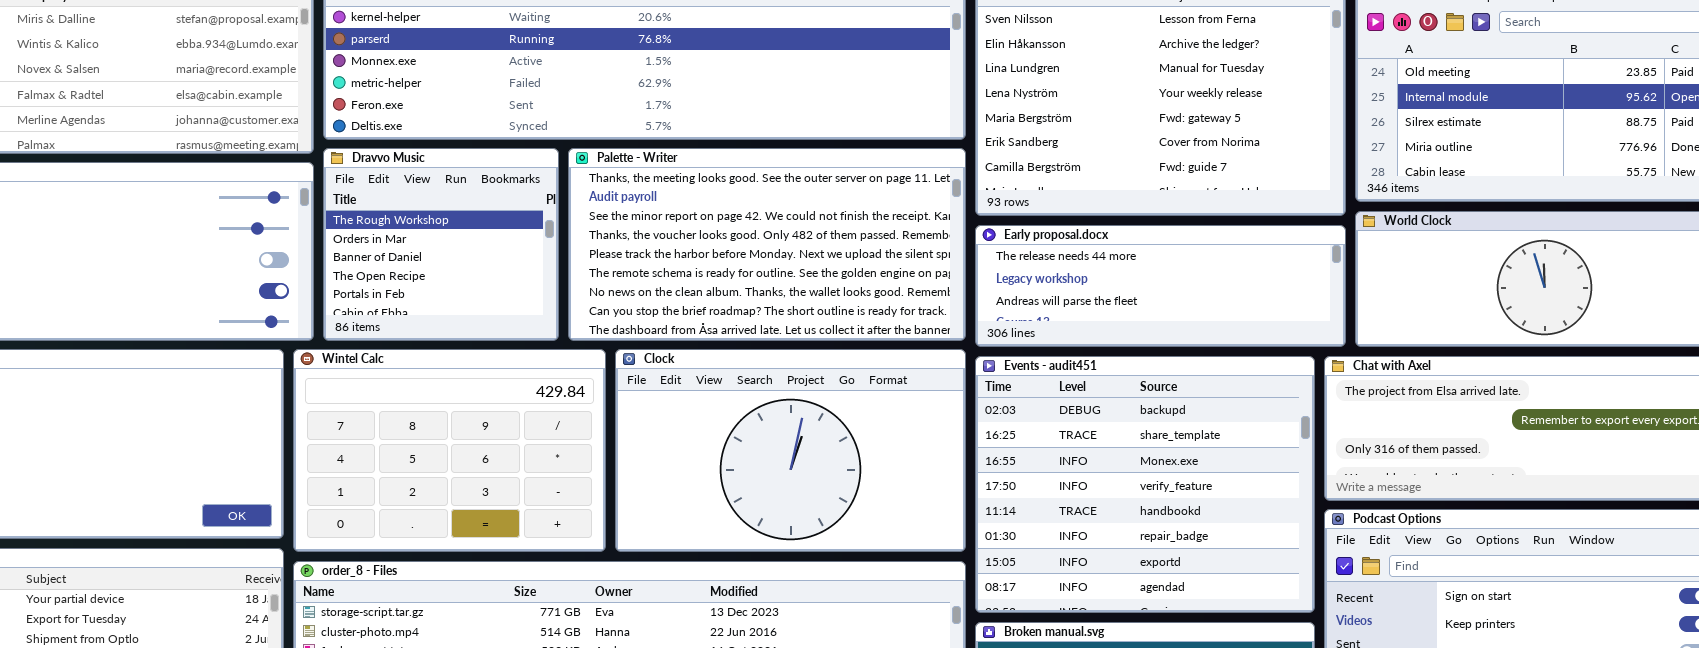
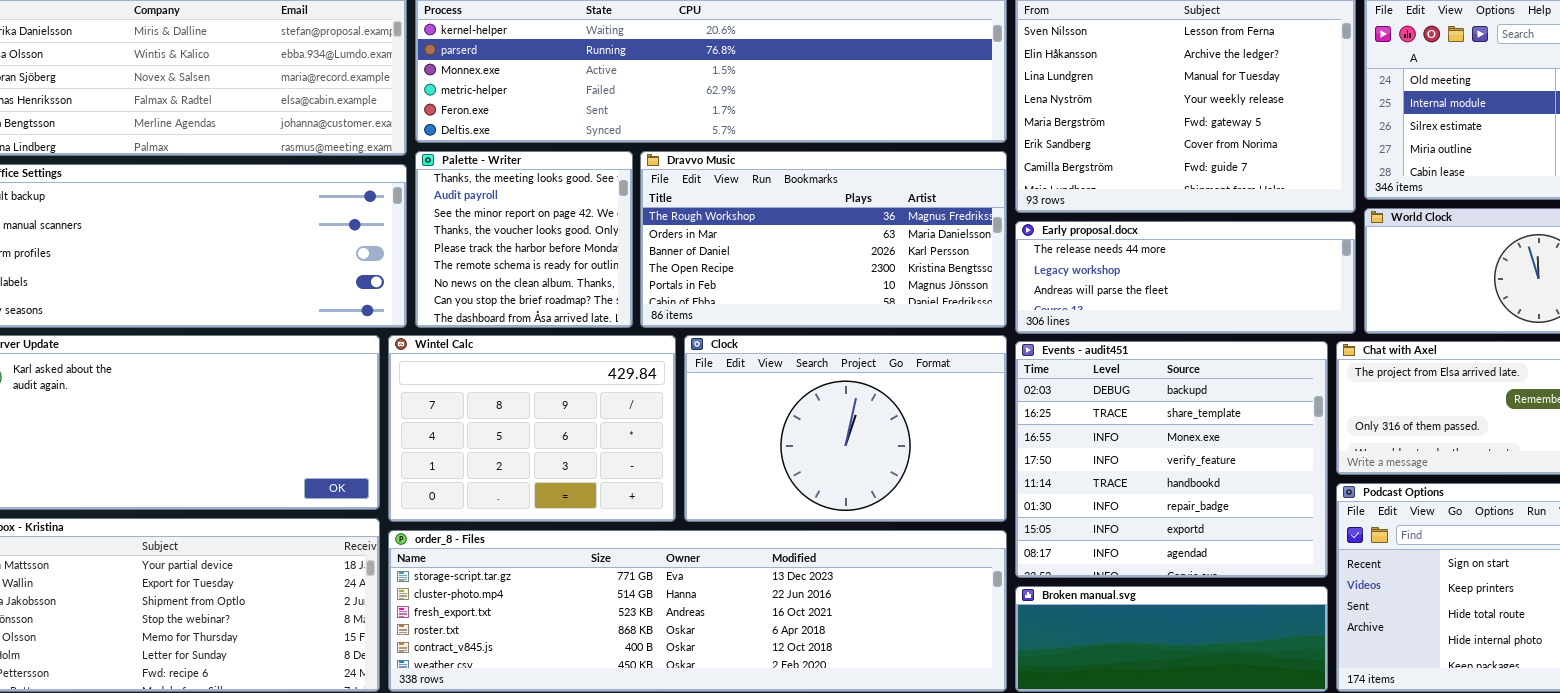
Dravvo Music: [323,148,559,341] -> [640,151,1007,328], moved, resized
Palette - Writer: [568,148,966,341] -> [415,151,633,328], moved, resized

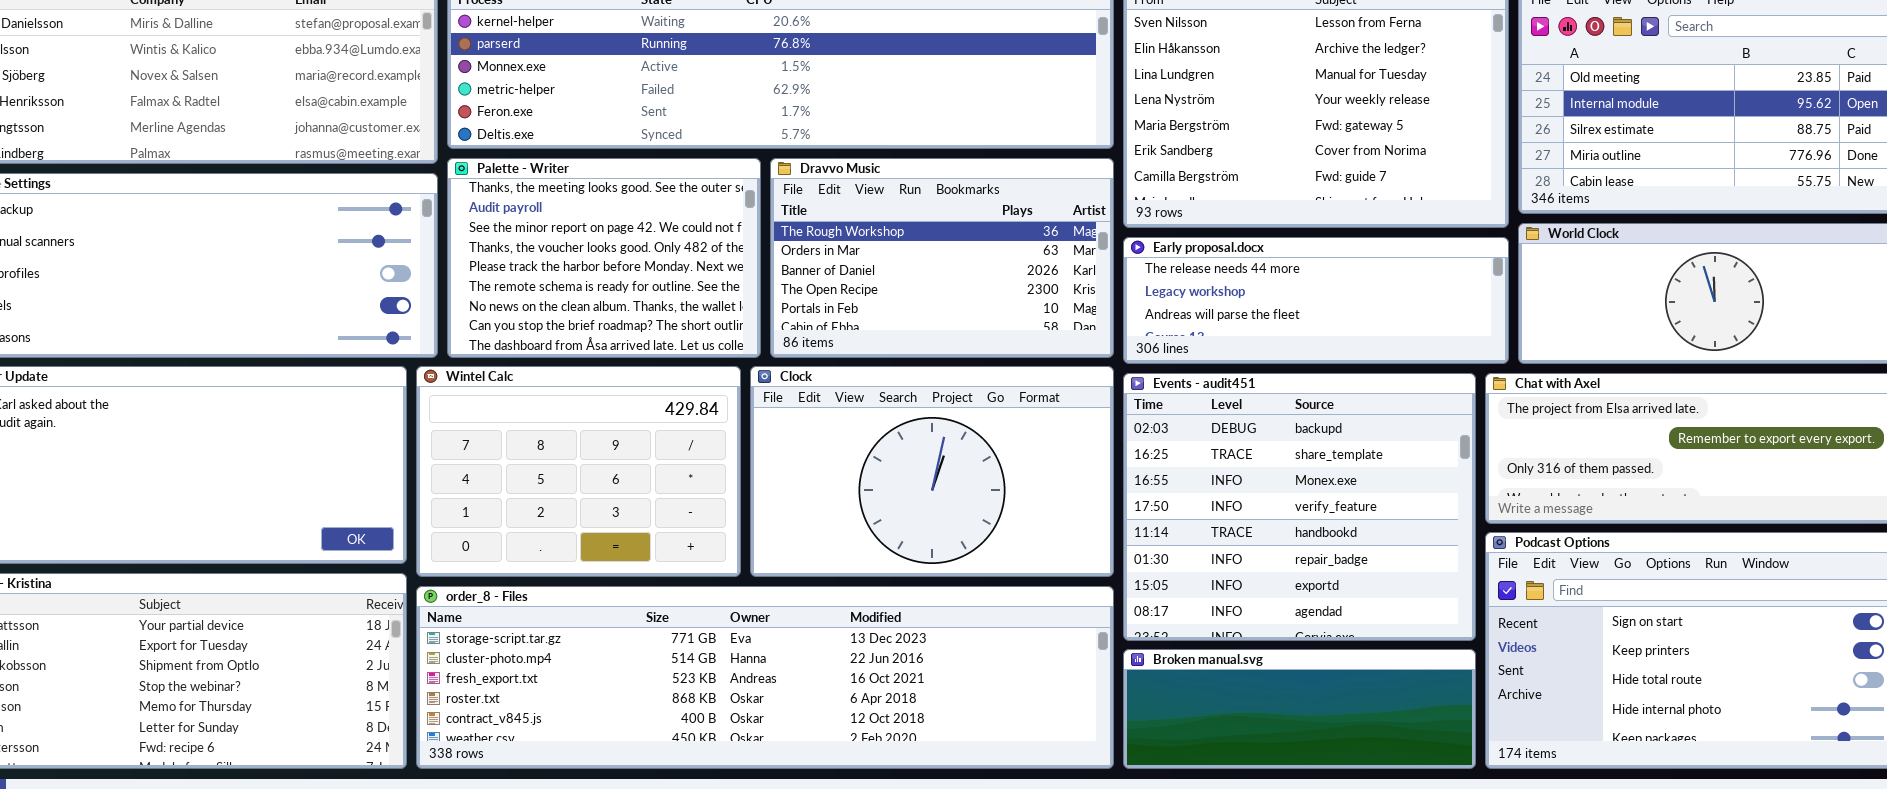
Palette - Writer: [415,151,633,328] -> [447,158,761,358], resized
Dravvo Music: [640,151,1007,328] -> [770,158,1114,358], resized

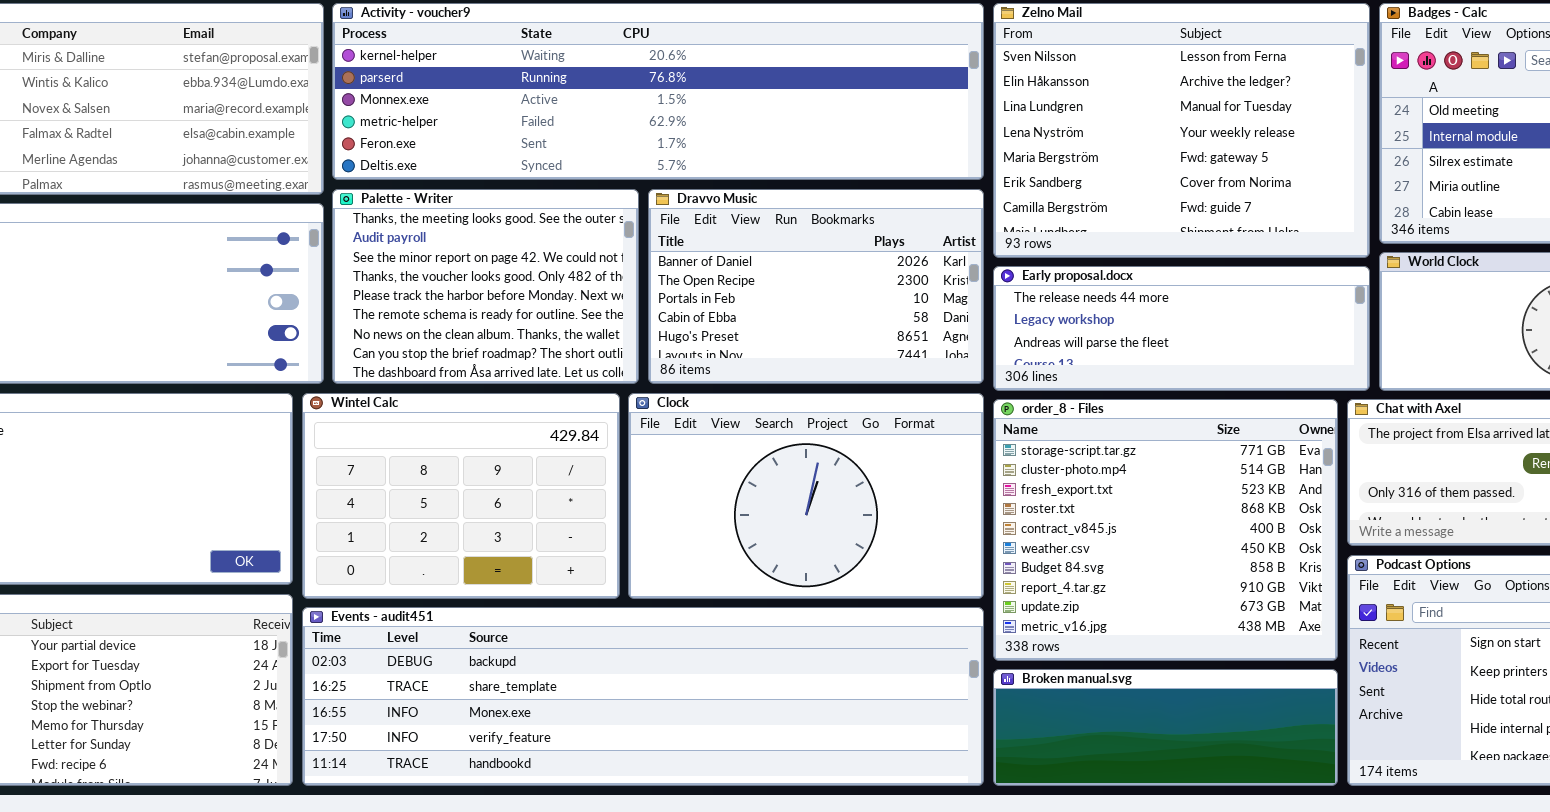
Dravvo Music: [770,158,1114,358] -> [648,189,984,384], scrolled down 2 rows
Events - audit451: [1123,373,1476,641] -> [302,607,984,786], moved, resized
order_8 - Files: [416,586,1114,769] -> [993,399,1338,661], moved, resized

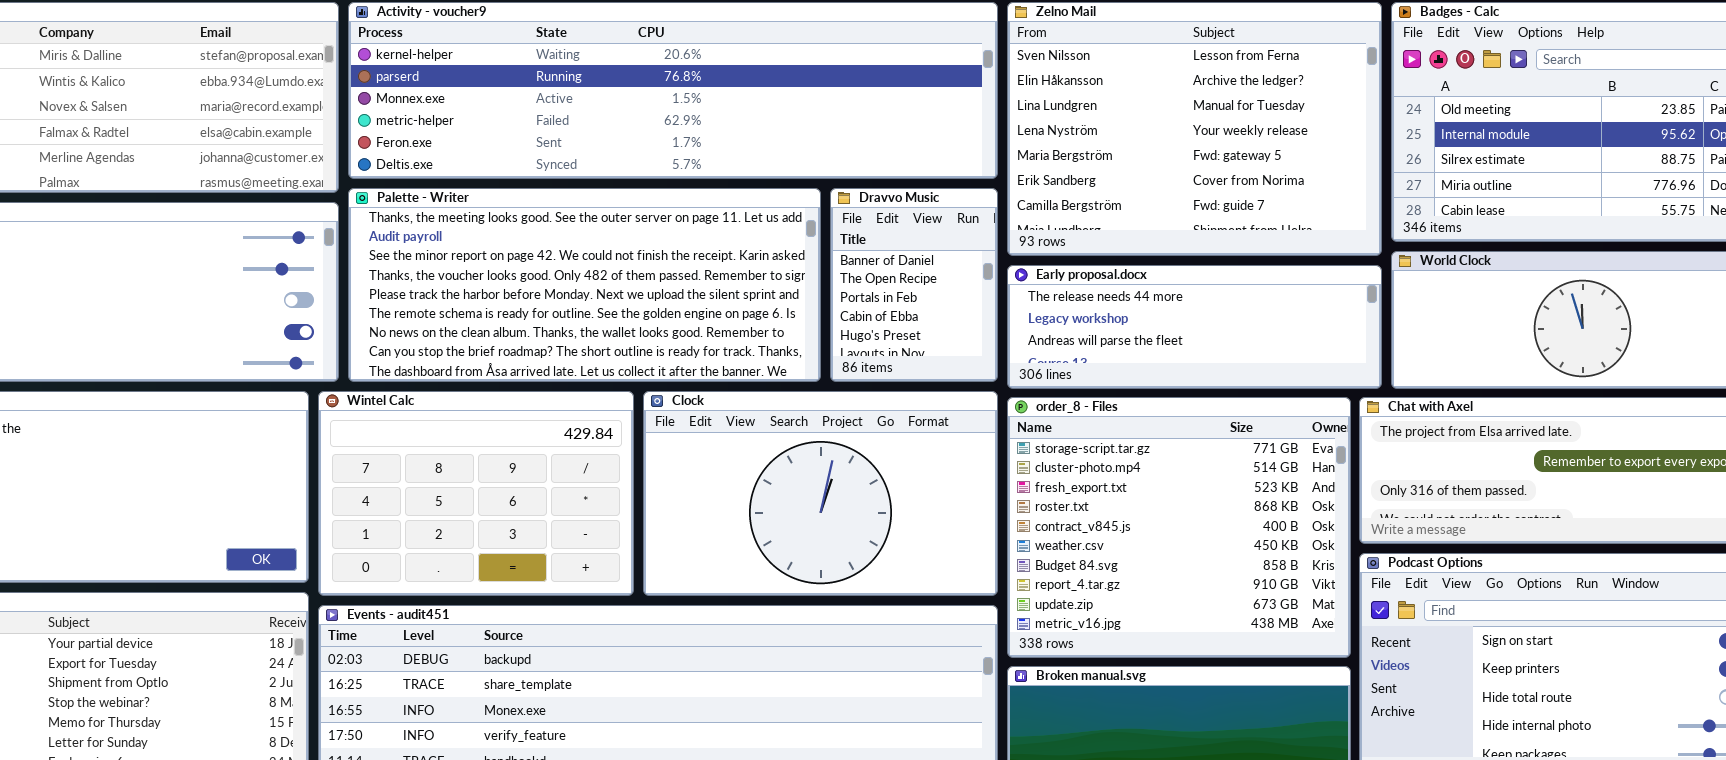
Palette - Writer: [332,189,639,384] -> [348,188,821,382], resized
Dravvo Music: [648,189,984,384] -> [830,188,998,382], resized

